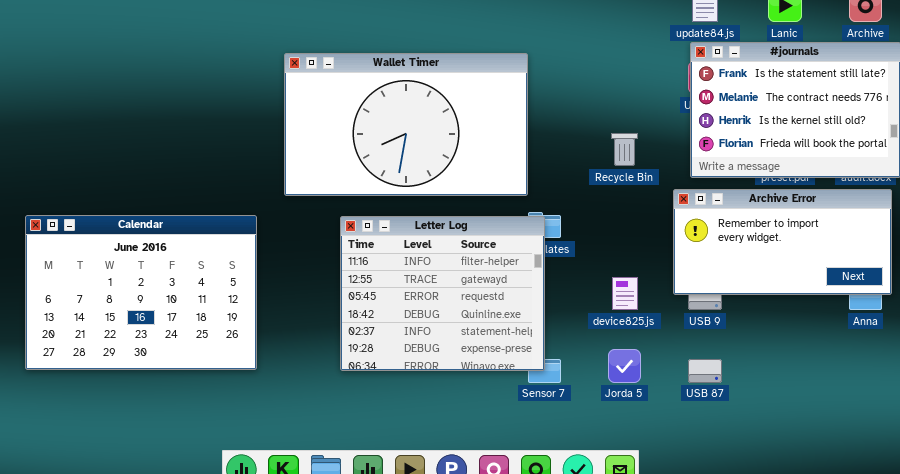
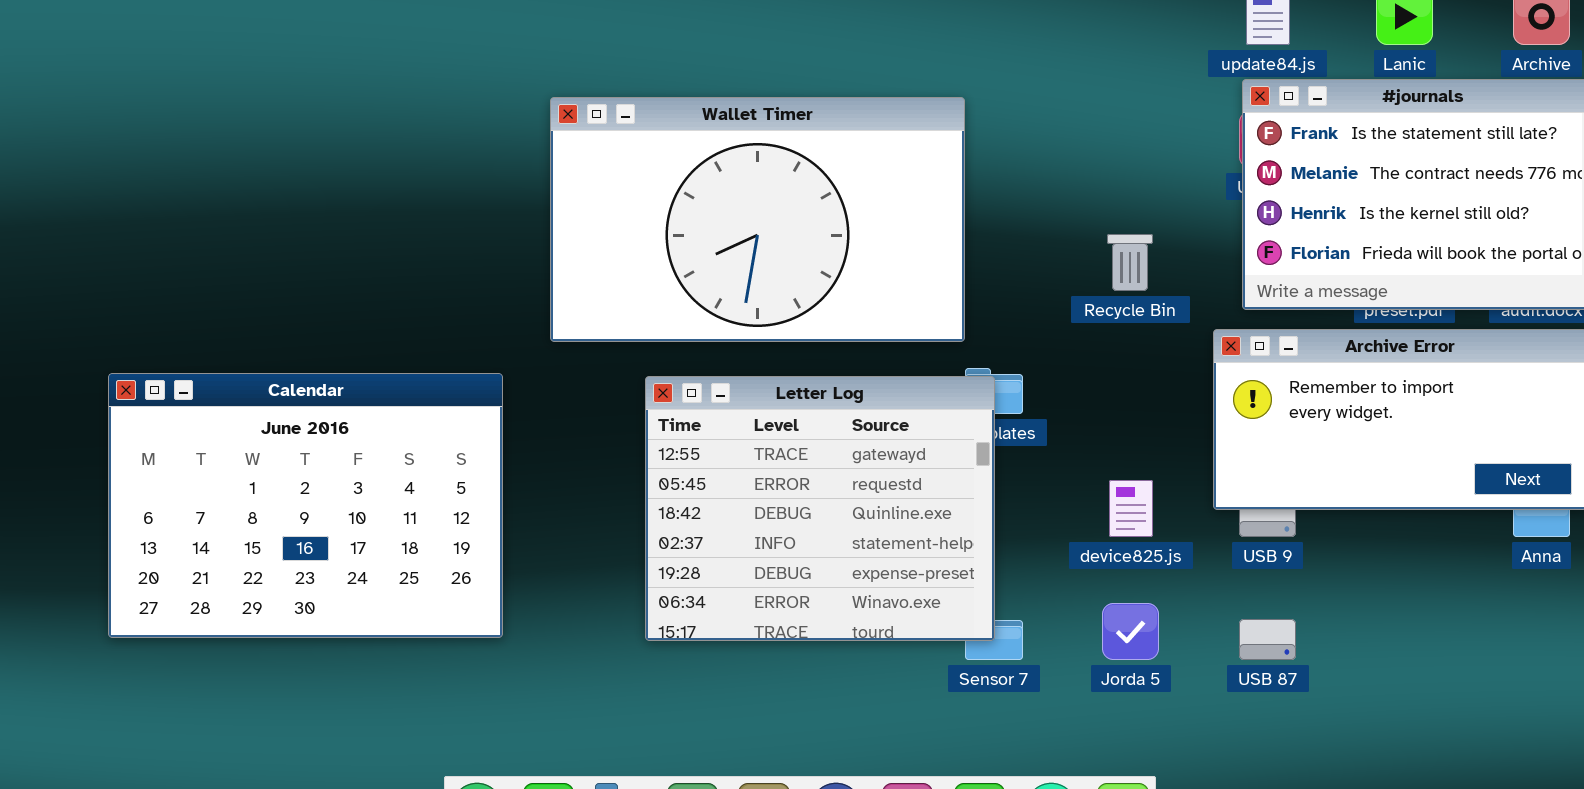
Letter Log: [340,216,545,371] -> [645,376,995,641], scrolled down 1 row

